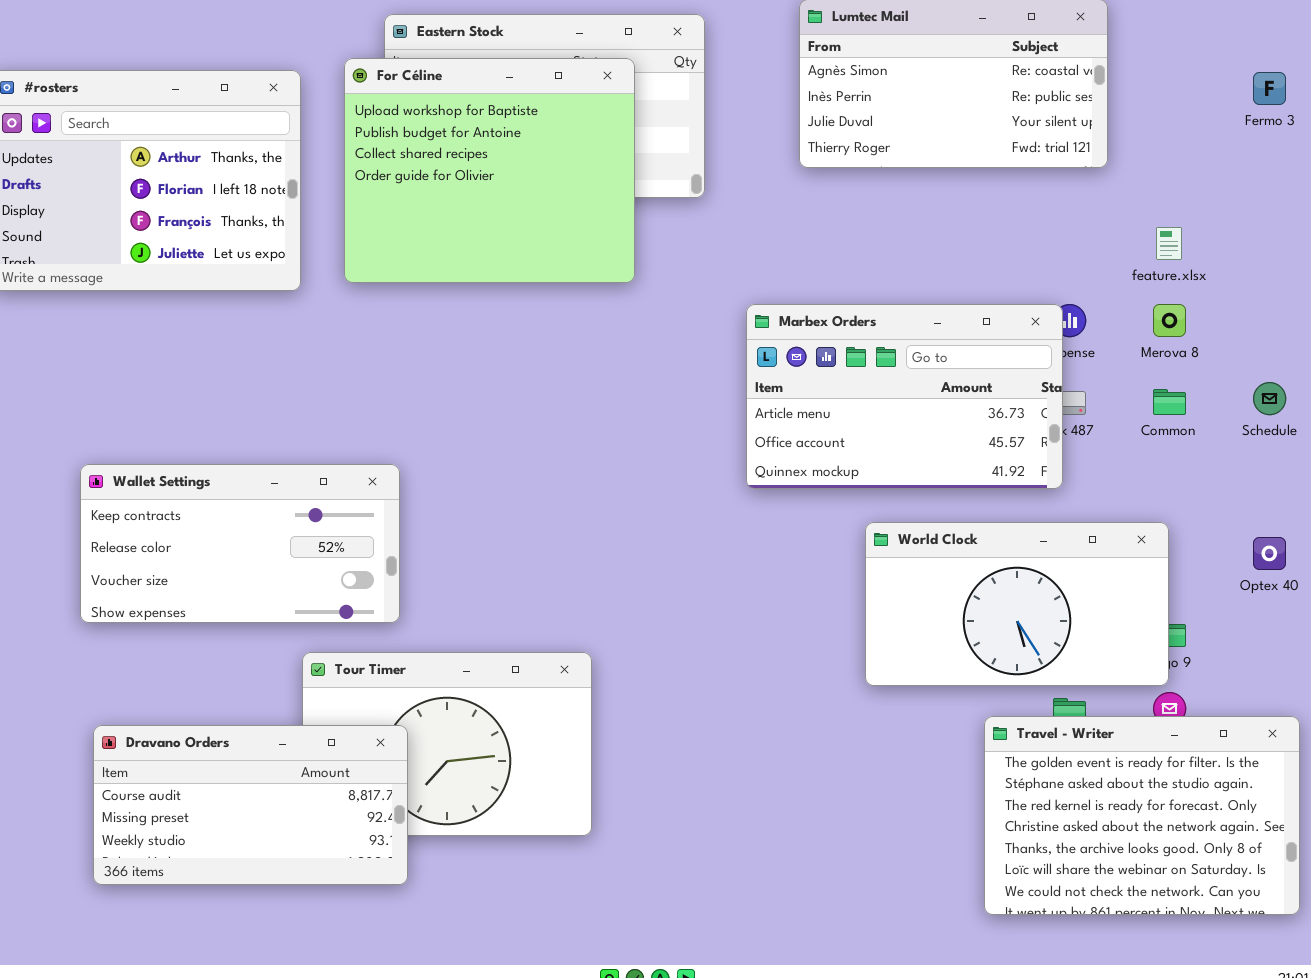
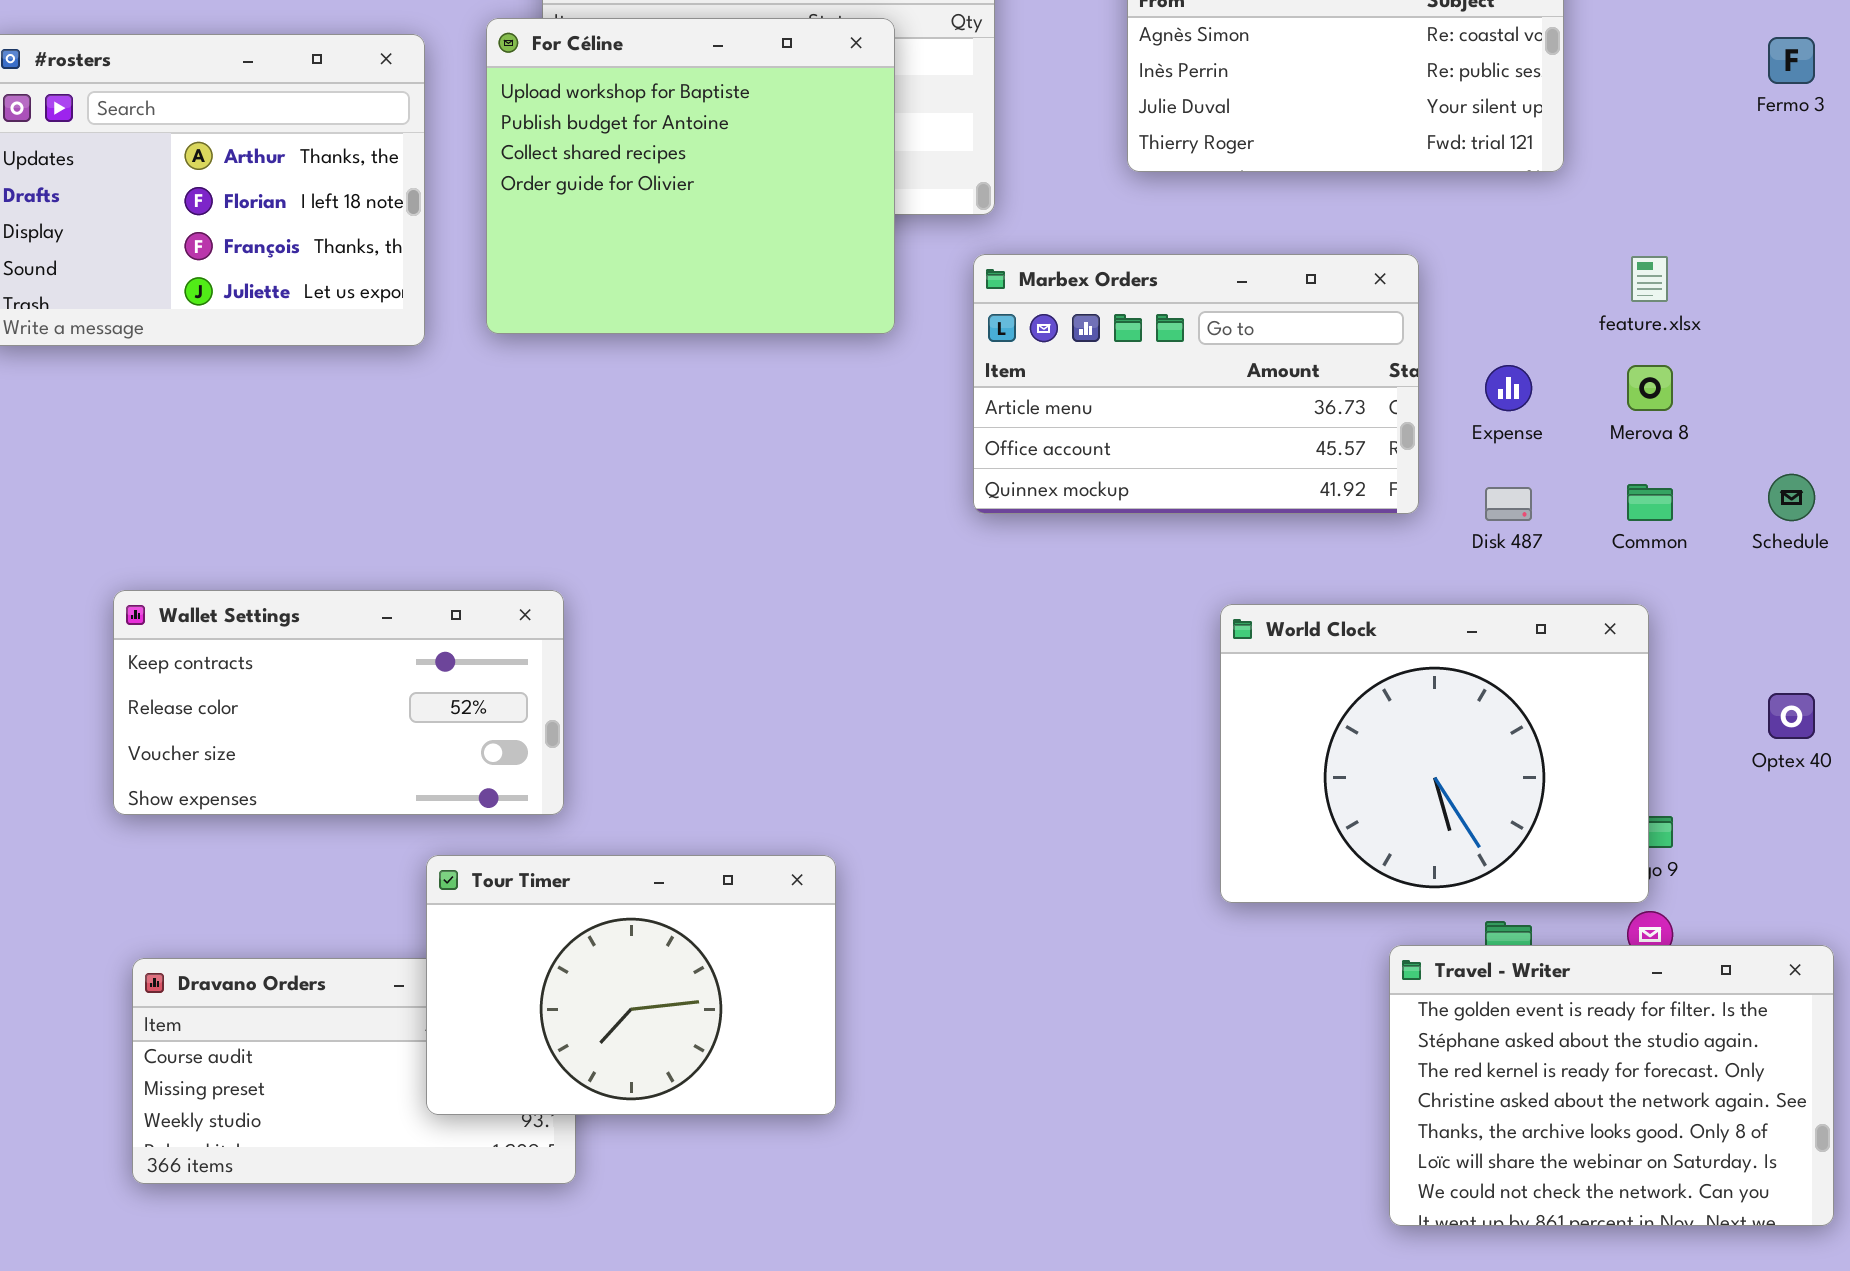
Marbex Orders: [746,304,1063,489] -> [973,254,1419,514], moved
World Clock: [865,522,1169,686] -> [1220,604,1649,903], resized
Tour Timer: [302,652,592,836] -> [426,855,836,1115], raised

